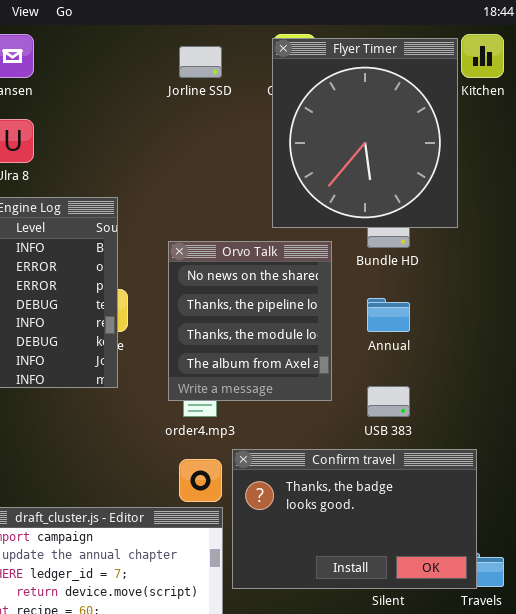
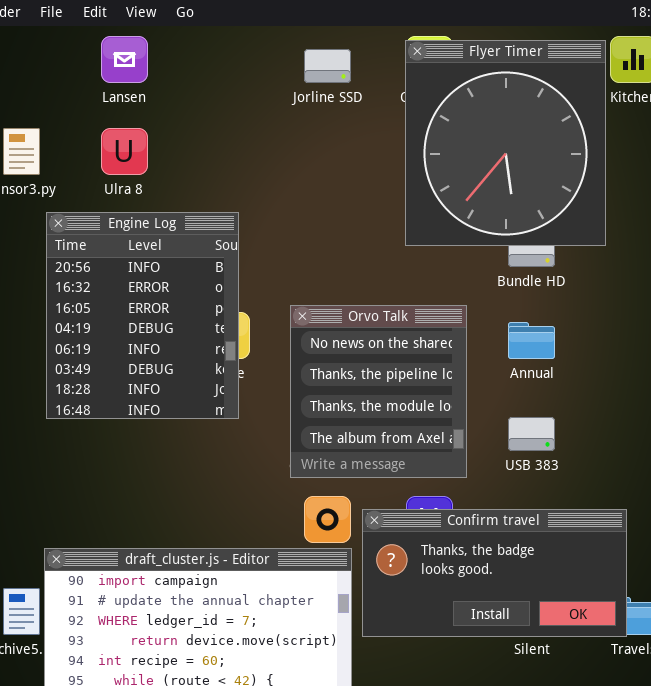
Orvo Talk: [168,241,332,401] -> [290,305,467,478], moved
Confirm travel: [232,449,477,589] -> [362,509,627,637], resized

